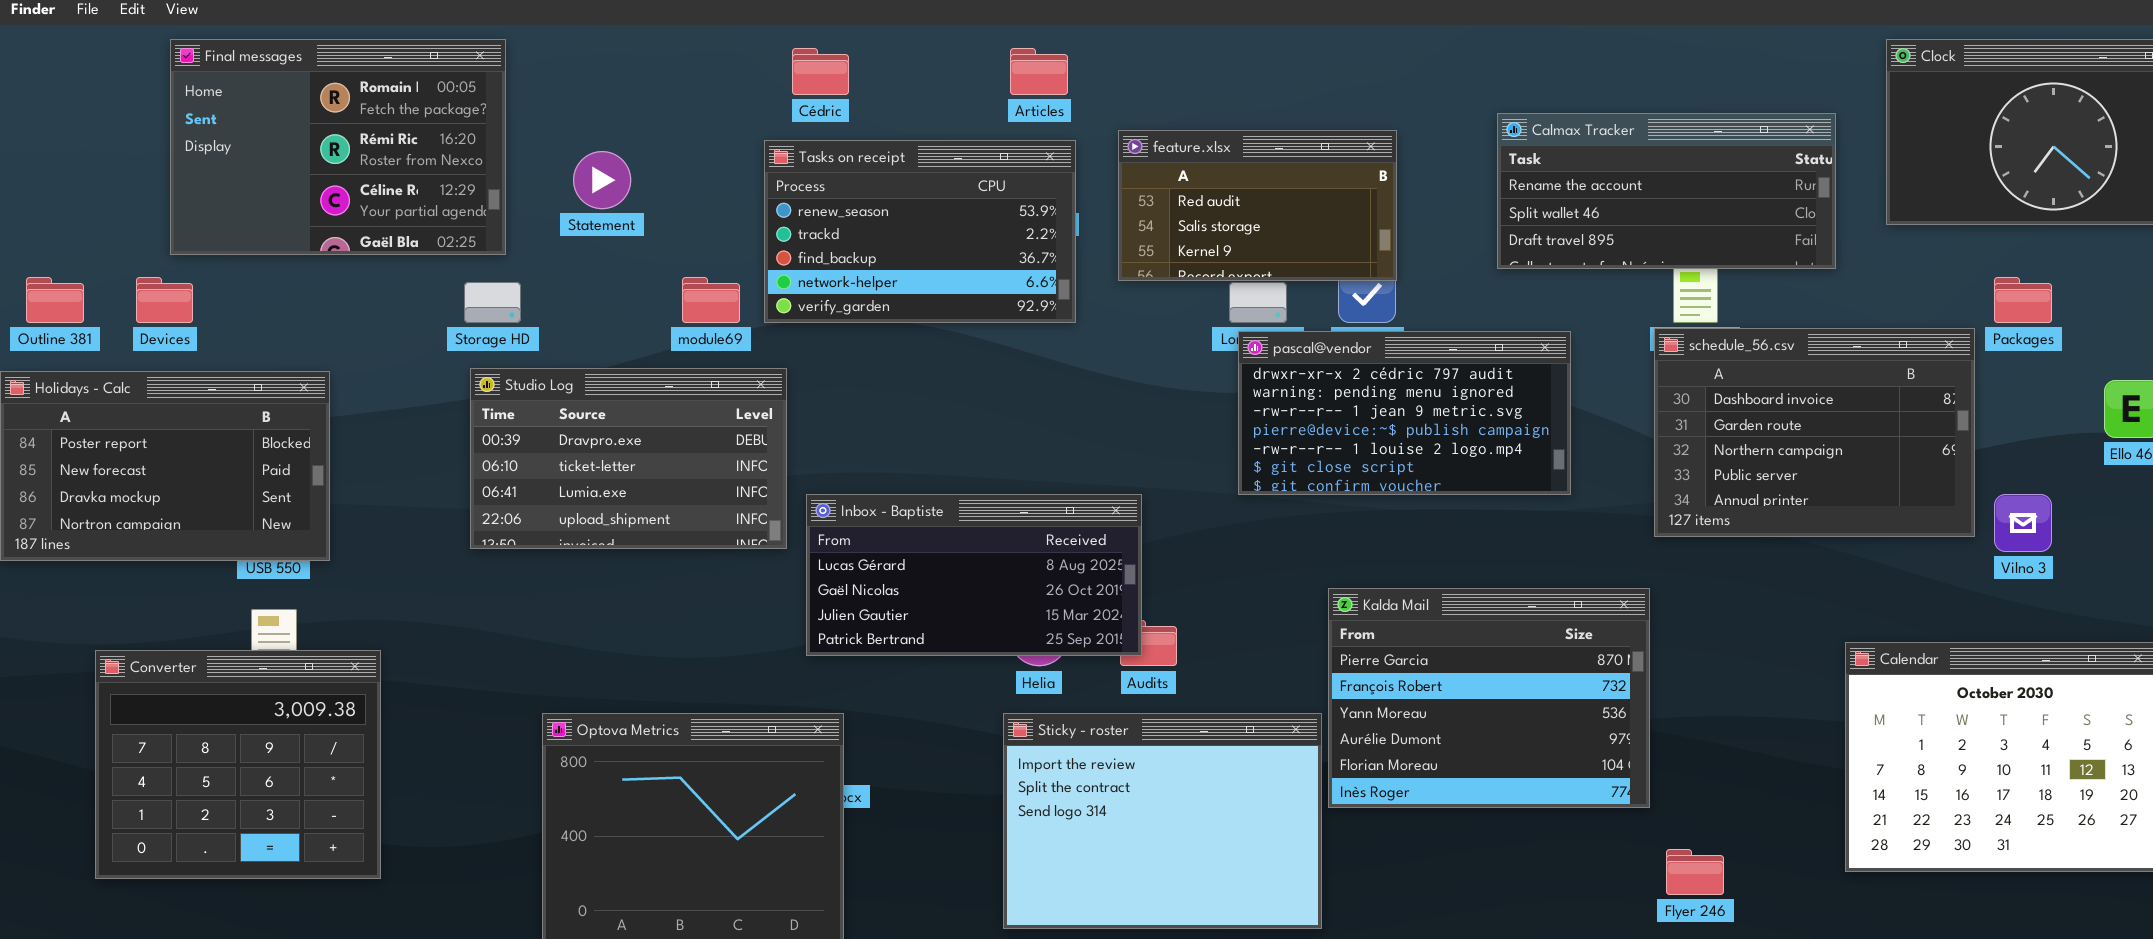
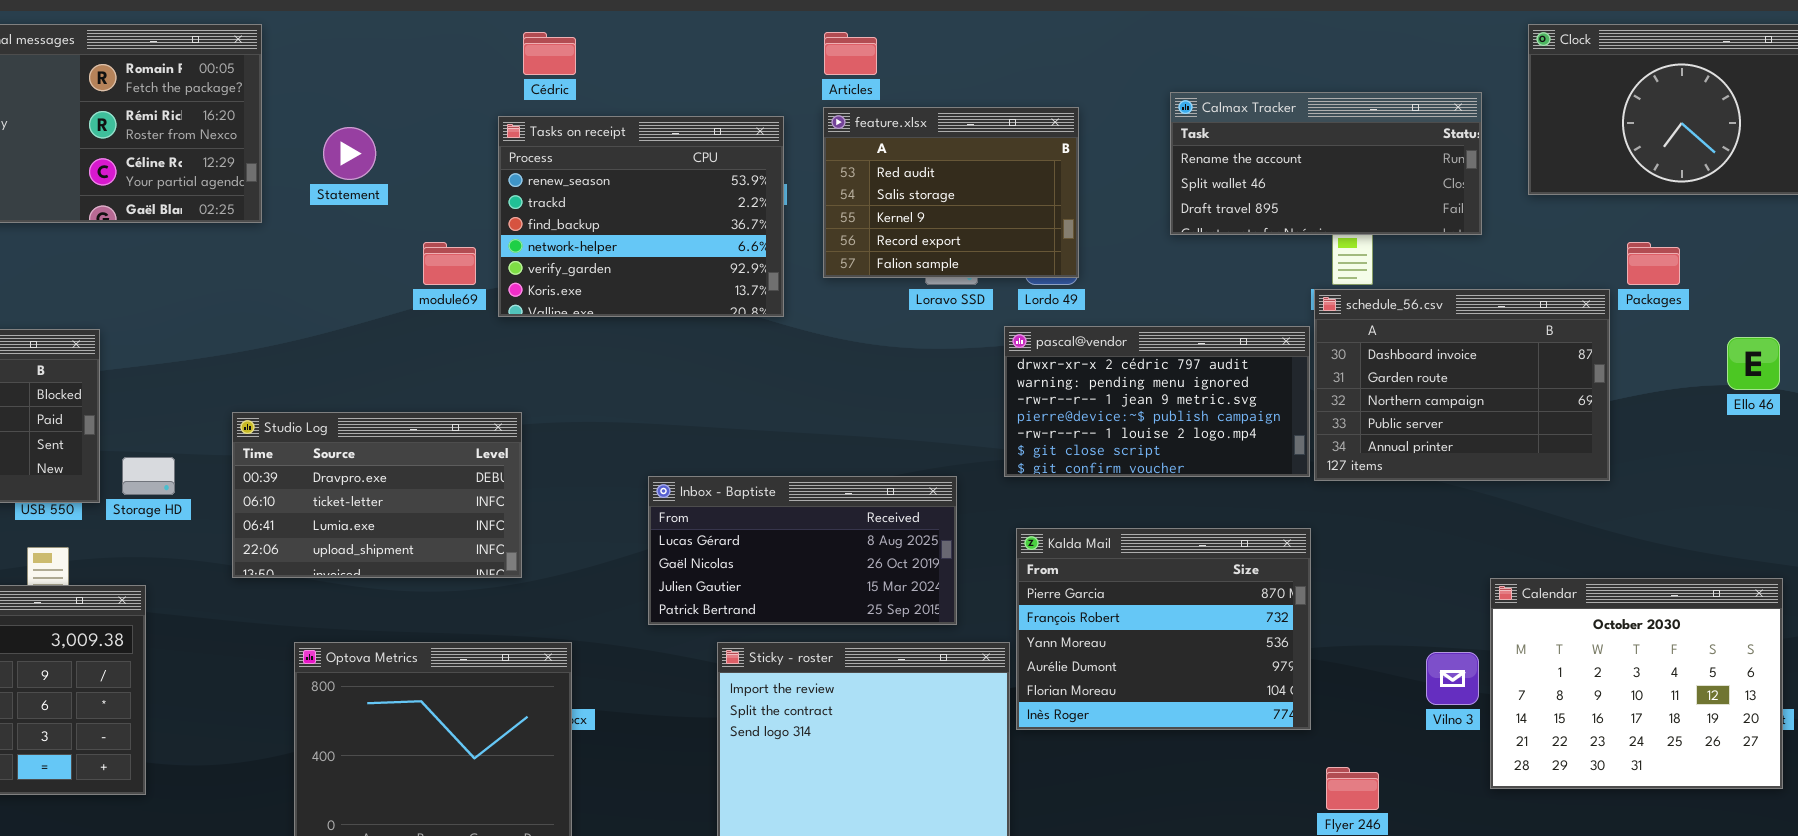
Articles: [1010,48,1068,95] -> [824,32,877,75], moved
feature.xlsx: [1118,130,1397,281] -> [823,107,1079,278], resized
Tasks on receipt: [764,140,1076,323] -> [498,116,784,317], resized
Storage HD: [464,282,521,323] -> [122,457,175,495], moved
pascal@vendor: [1238,331,1571,495] -> [1004,326,1310,477], moved
Studio Log: [470,368,787,549] -> [232,412,522,578], moved
Inbox - Baptiste: [806,494,1142,656] -> [648,476,957,625], moved
Vilno 3: [1994,494,2052,552] -> [1426,652,1479,705], moved

